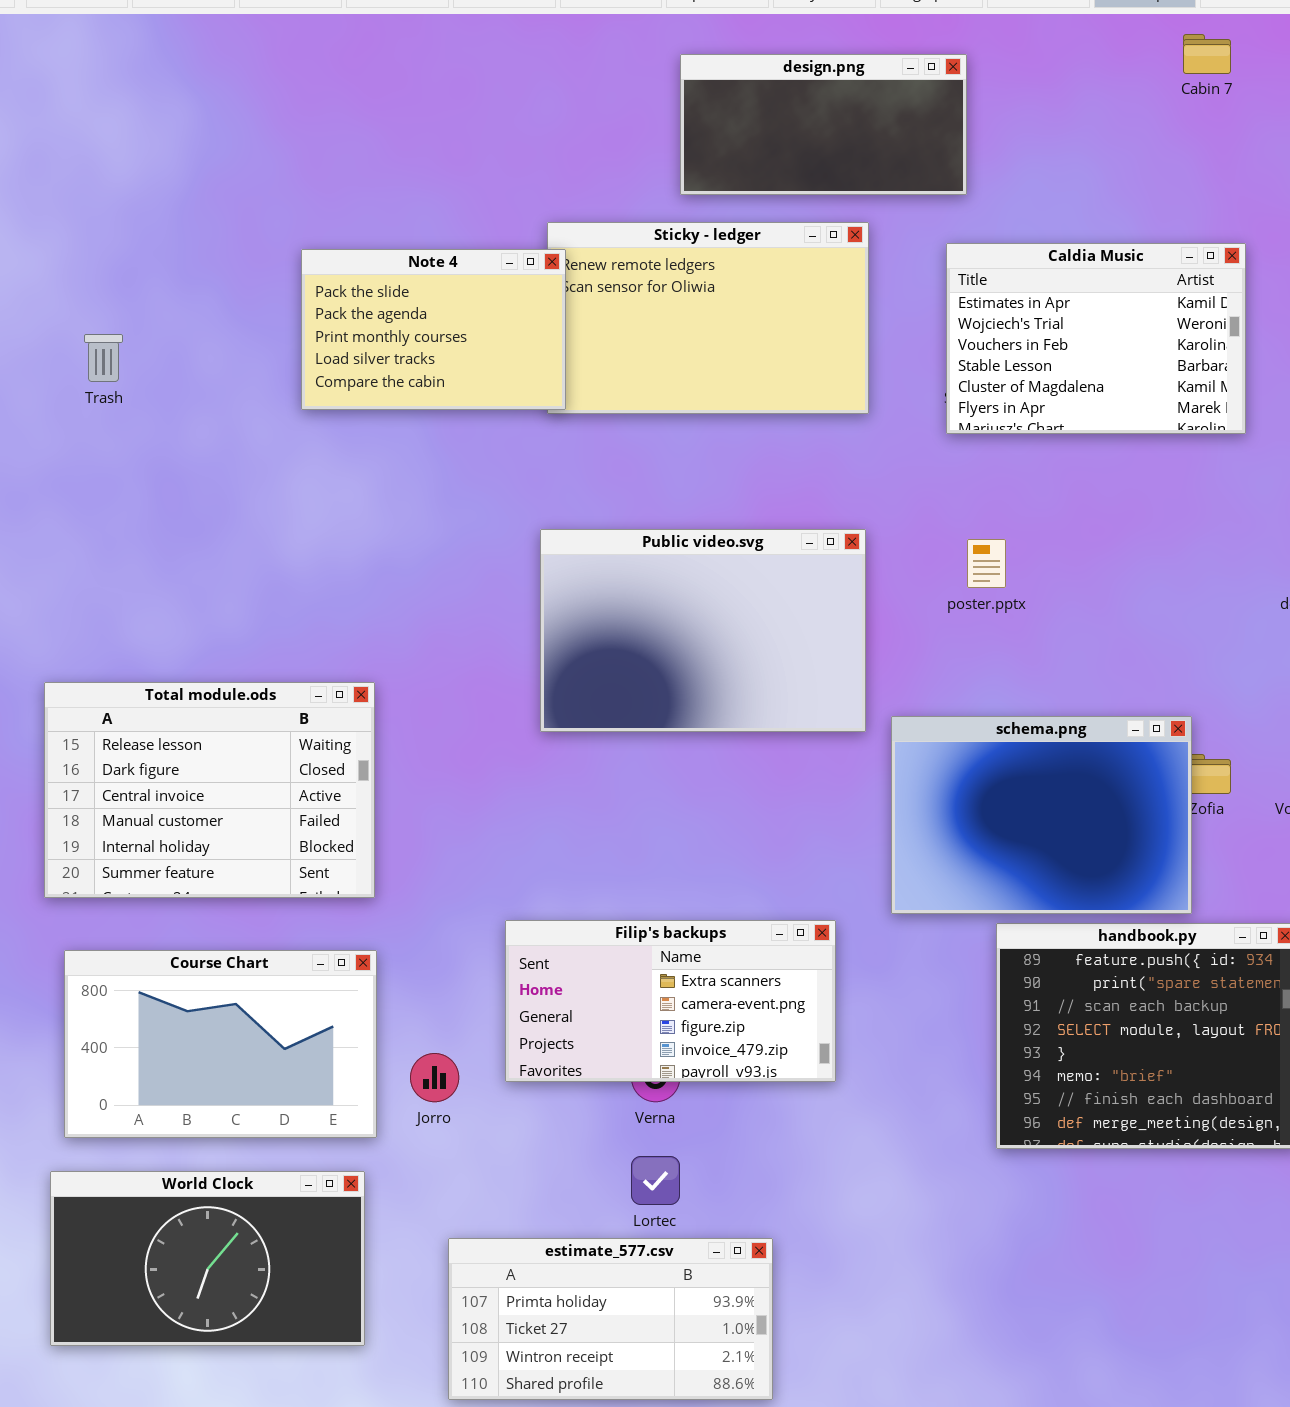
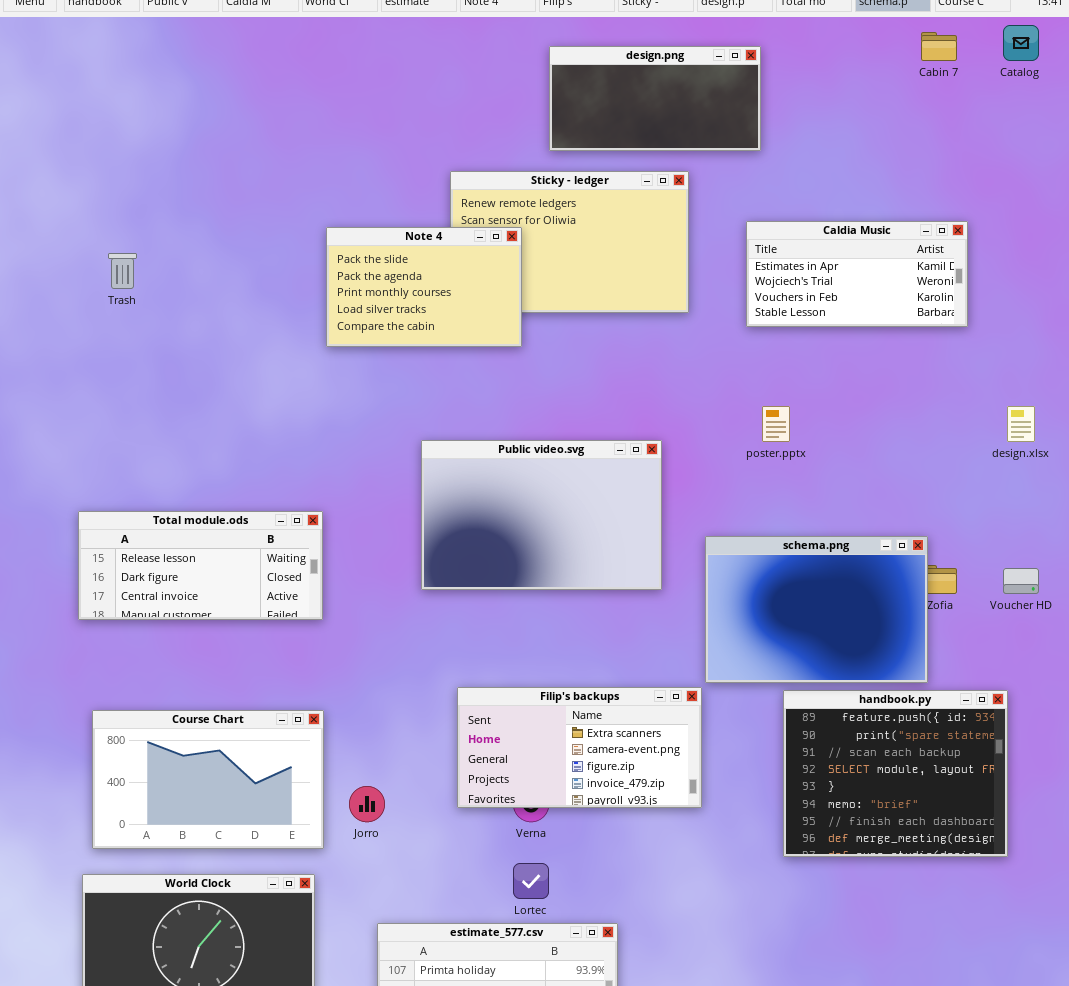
Caldia Music: [946,243,1246,434] -> [746,221,968,327], resized
Note 4: [301,249,566,410] -> [326,227,522,347], moved
Public video.svg: [540,529,866,732] -> [421,440,662,590], moved
Total module.ods: [44,682,375,898] -> [78,511,323,620], resized
Filip's backups: [505,920,836,1082] -> [457,687,702,808], moved

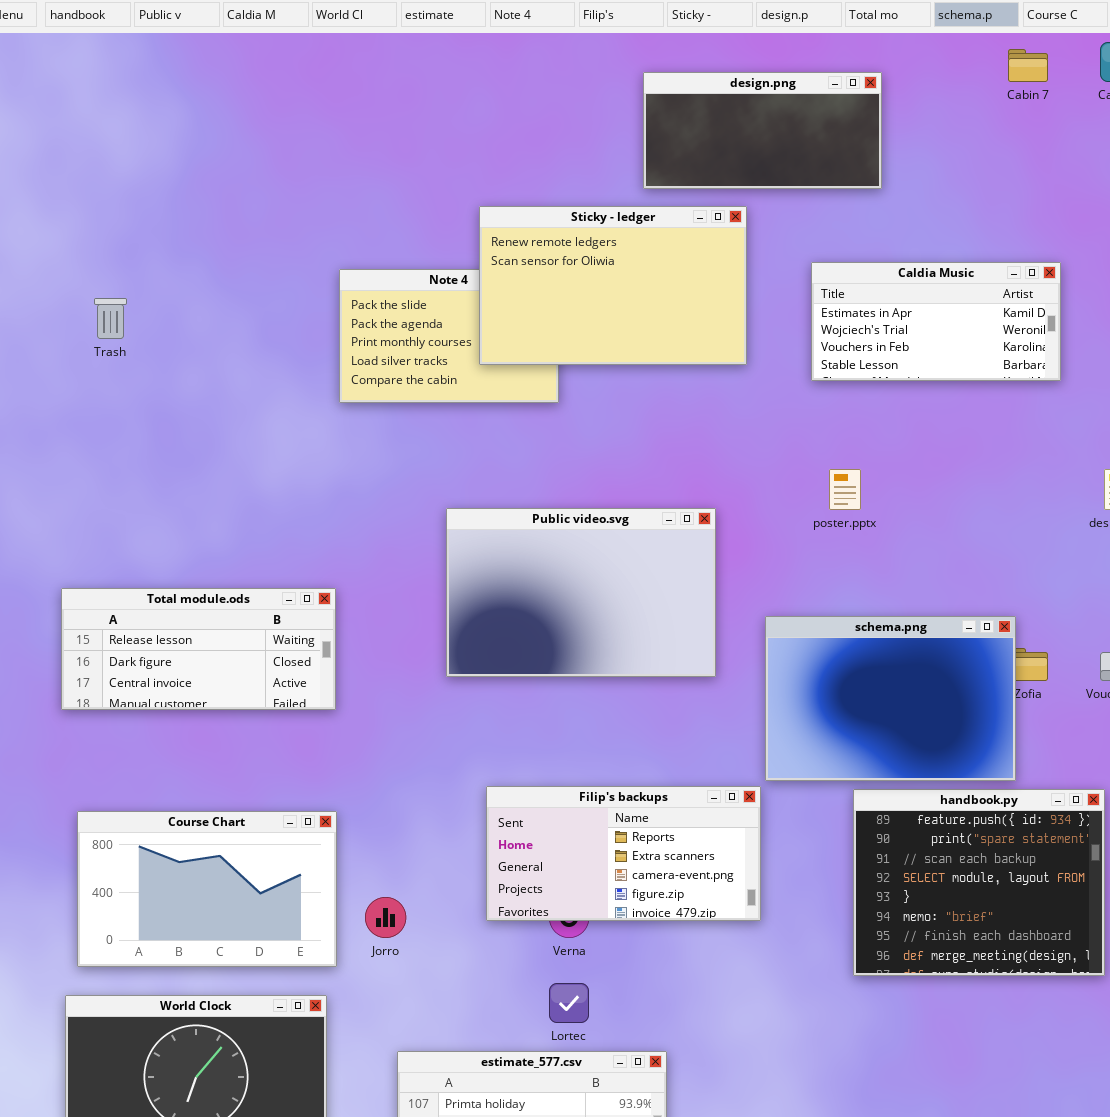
design.png: [549,46,761,151] -> [643,72,882,189], moved
Sticky - ledger: [450,171,689,313] -> [479,206,747,365], raised
Filip's backups: [457,687,702,808] -> [486,786,761,921], scrolled up 1 row

